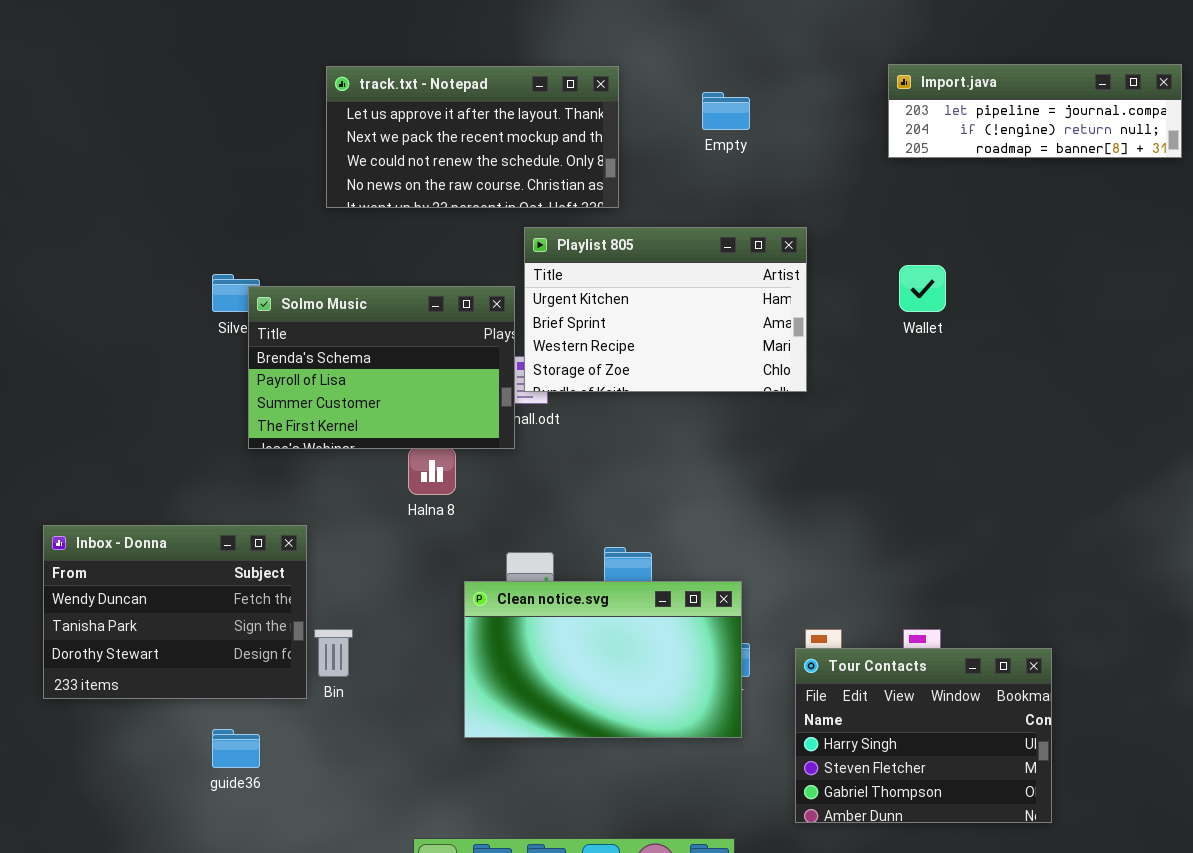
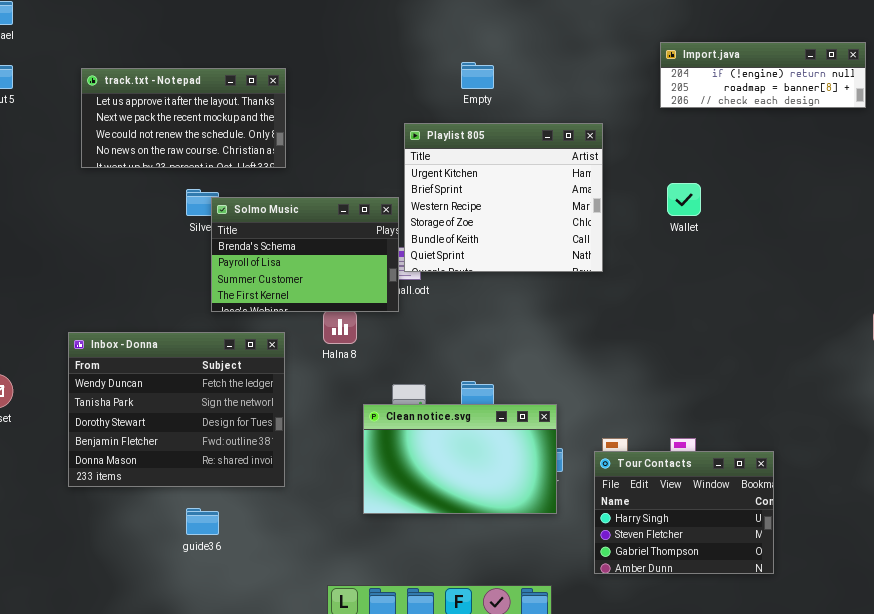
Import.java: [888,64,1182,158] -> [660,42,866,108], scrolled down 1 row
track.txt - Notepad: [326,66,619,208] -> [81,68,286,168], moved
Empty: [702,92,750,130] -> [461,62,494,89], moved
Playlist 805: [524,227,807,392] -> [404,123,603,272], resized
Inbox - Donna: [43,525,307,699] -> [68,332,285,487], resized

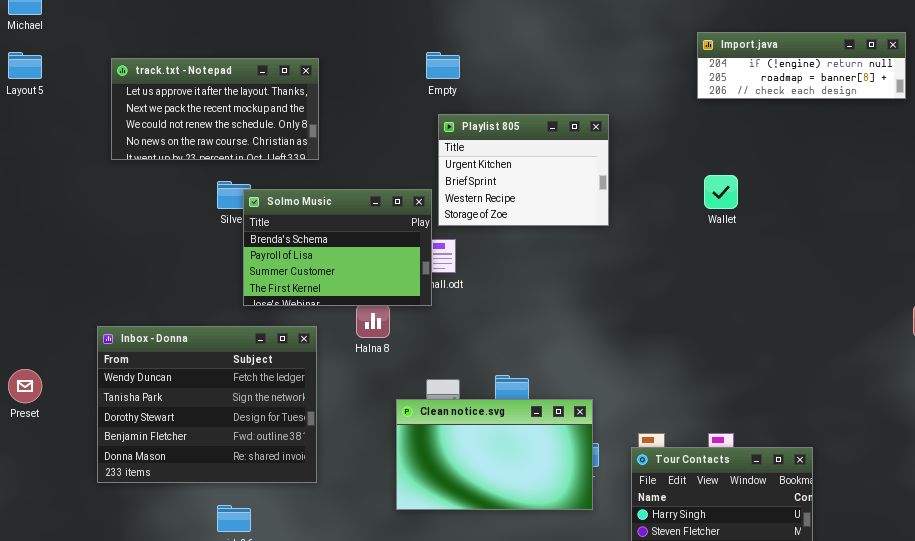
Empty: [461,62,494,89] -> [426,52,460,79], moved
Playlist 805: [404,123,603,272] -> [438,114,609,226], resized

